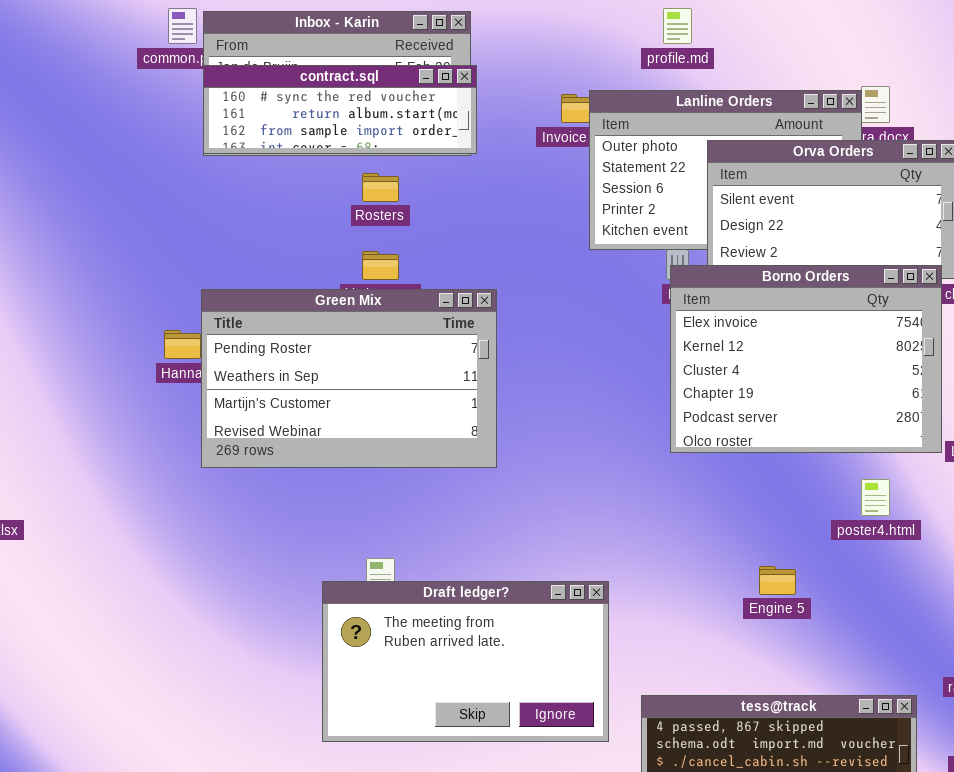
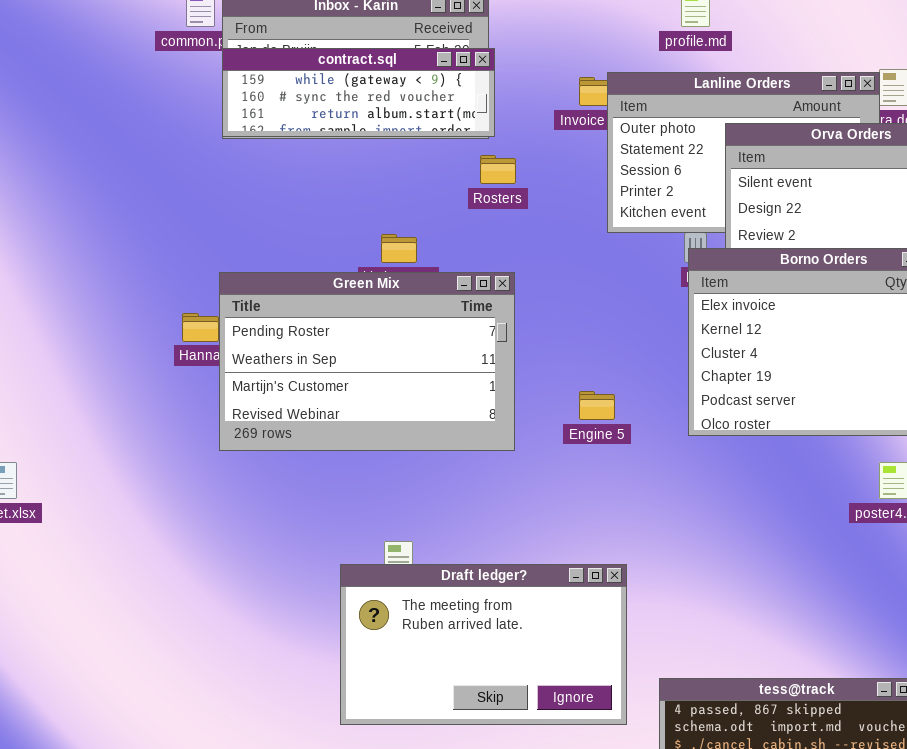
contract.sql: [203,65,477,154] -> [222,48,495,137], scrolled up 1 row
Rosters: [362,173,399,202] -> [480,155,516,184], moved
Engine 5: [759,566,796,595] -> [579,391,615,420], moved

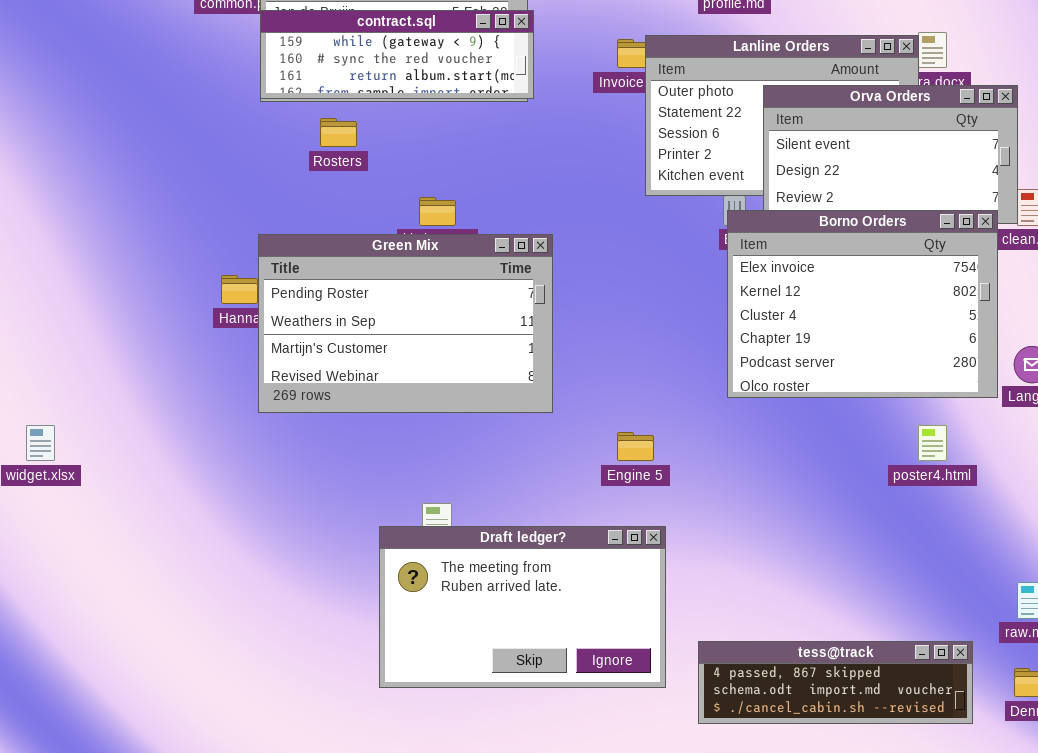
Rosters: [480,155,516,184] -> [320,118,357,147], moved
Engine 5: [579,391,615,420] -> [617,432,654,461], moved

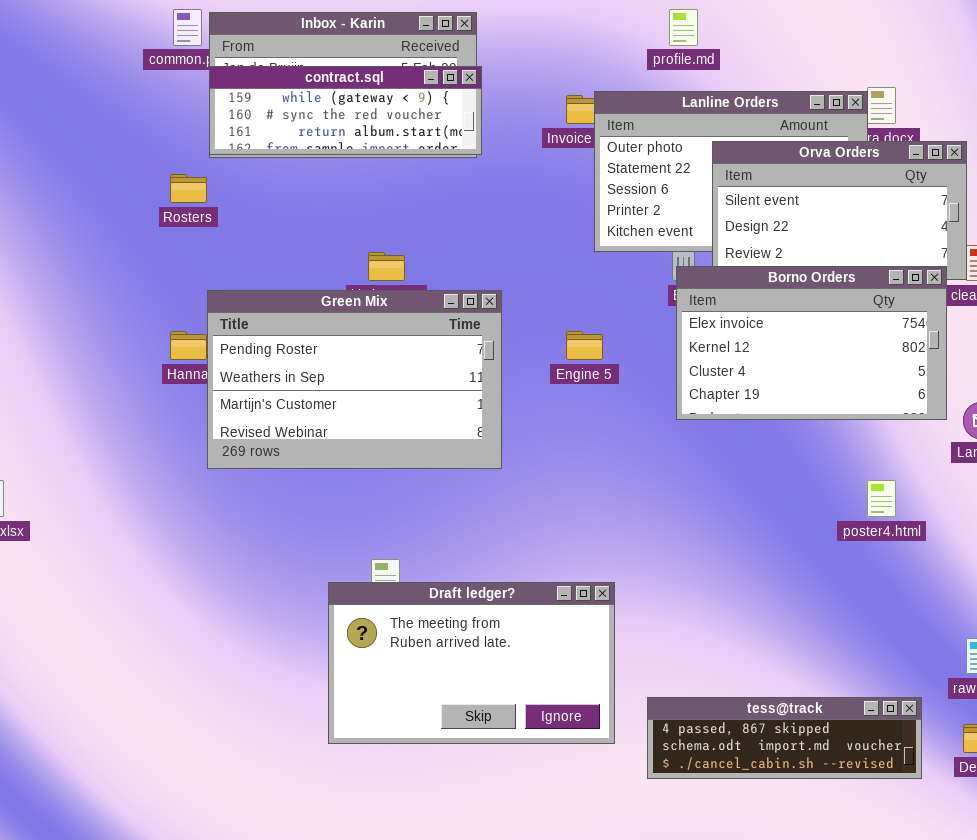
Rosters: [320,118,357,147] -> [170,174,207,203], moved
Borno Orders: [727,210,998,398] -> [676,266,947,420], resized
Engine 5: [617,432,654,461] -> [566,331,603,360], moved

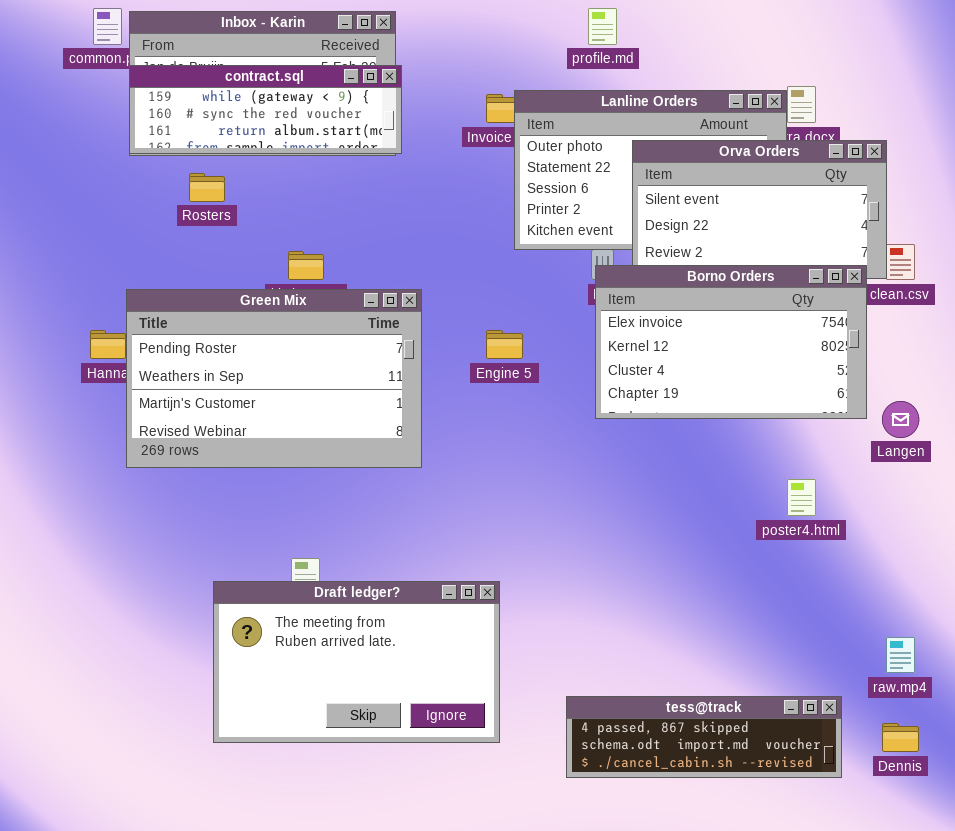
Rosters: [170,174,207,203] -> [189,173,225,202], moved
Draft ledger?: [328,582,615,744] -> [213,581,500,743], moved

